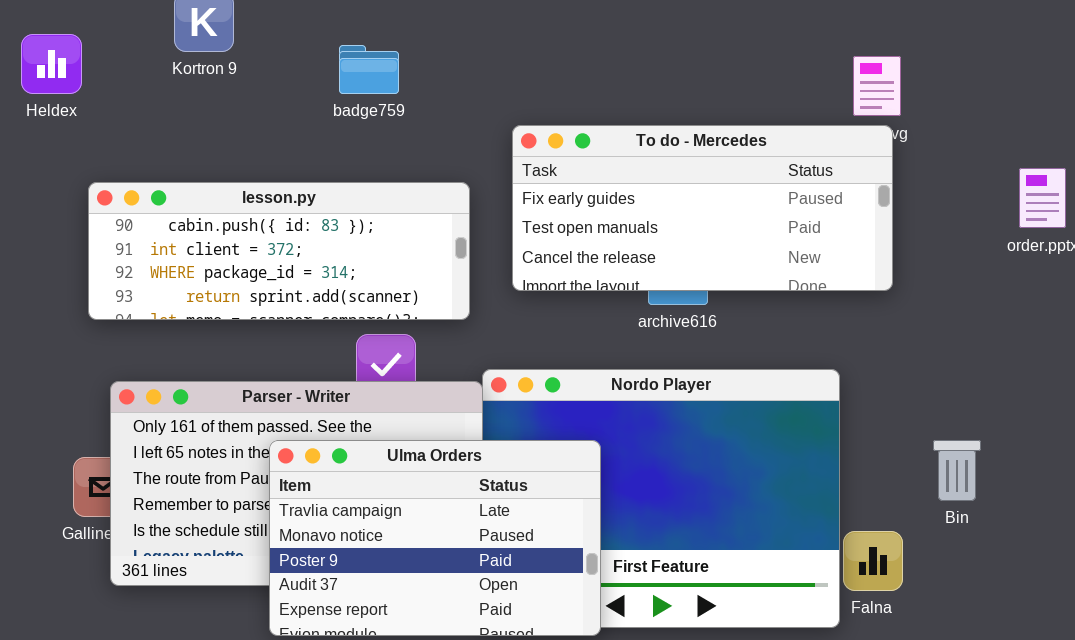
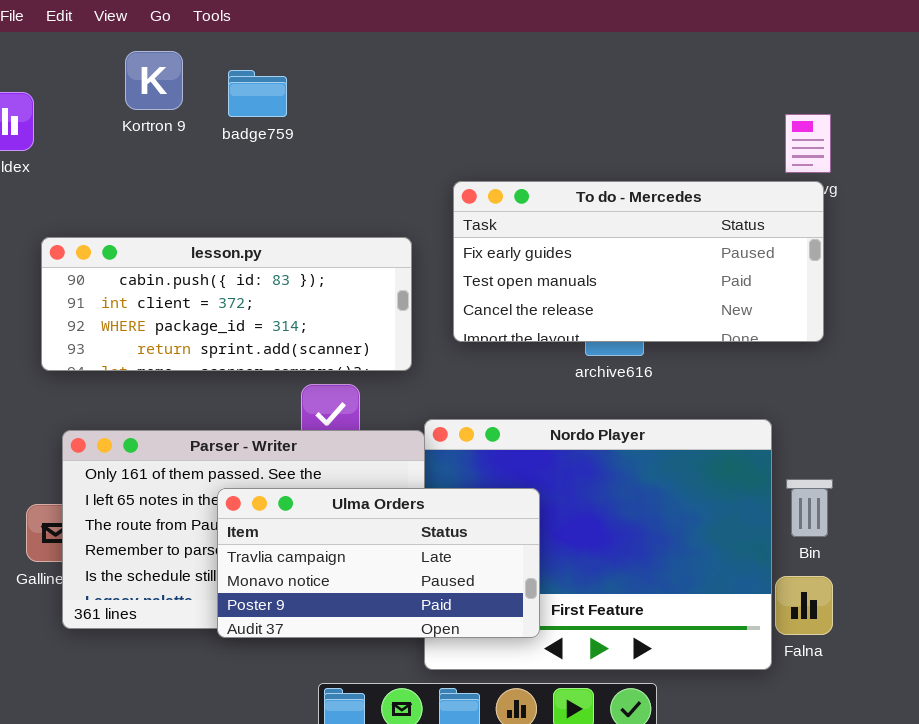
badge759: [339,45,399,94] -> [228,70,287,117], moved
Ulma Orders: [269,440,601,636] -> [217,488,540,638], resized
Bin: [933,440,981,501] -> [786,479,833,537], moved

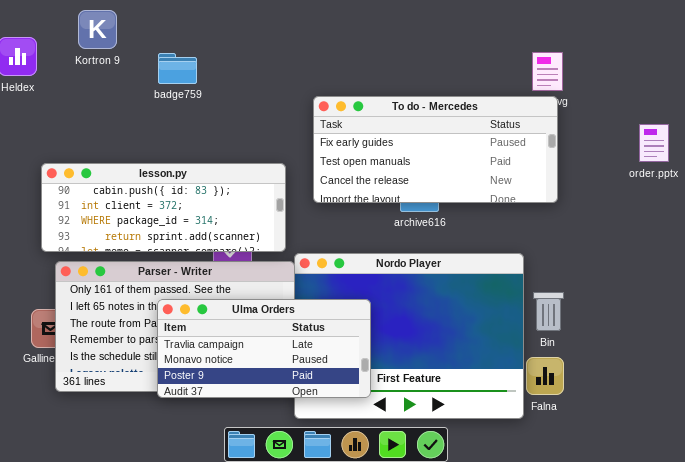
Kortron 9: [125,51,183,110] -> [78,10,117,49], moved
badge759: [228,70,287,117] -> [158,53,197,84], moved
lesson.py: [41,237,412,371] -> [41,163,286,252], moved

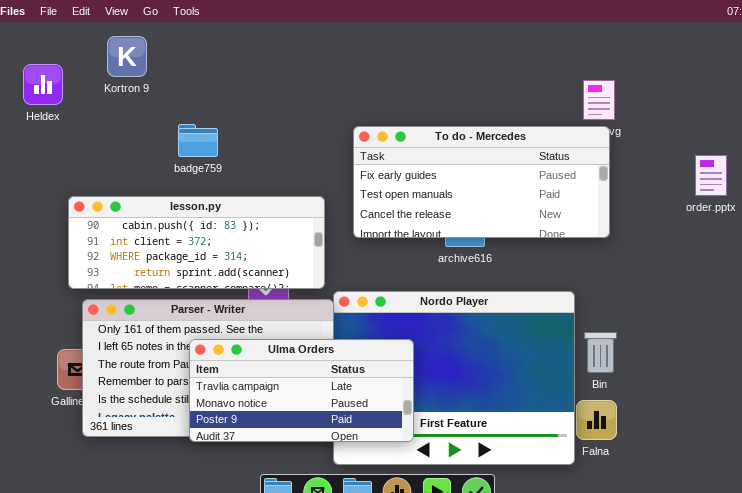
badge759: [158,53,197,84] -> [178,124,218,157], moved

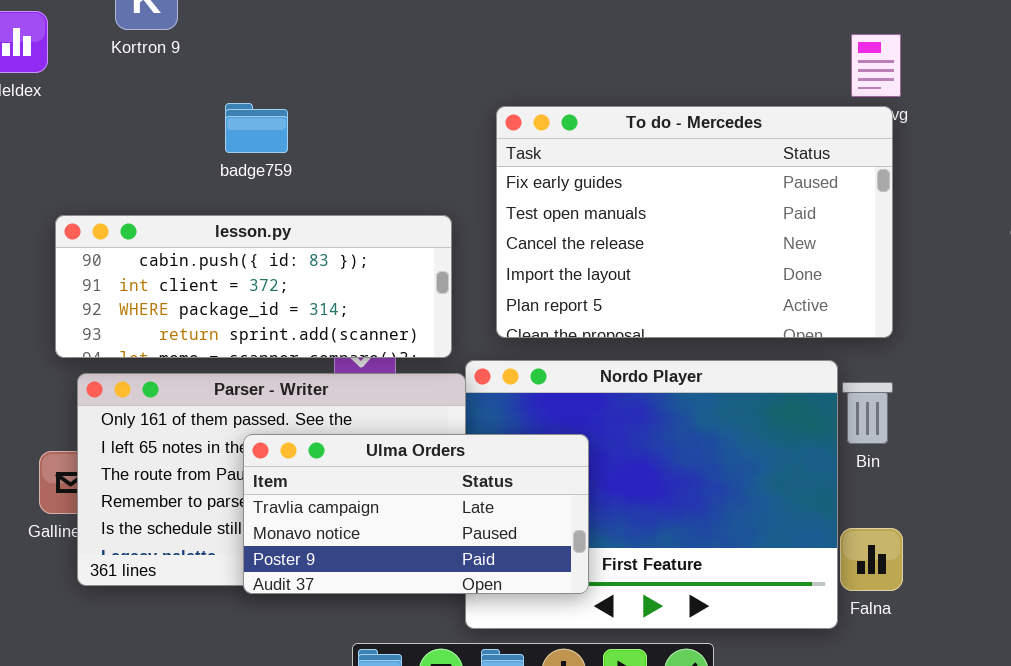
To do - Mercedes: [353,126,610,238] -> [496,106,893,338], resized
Bin: [584,332,617,373] -> [842,382,893,444], moved

